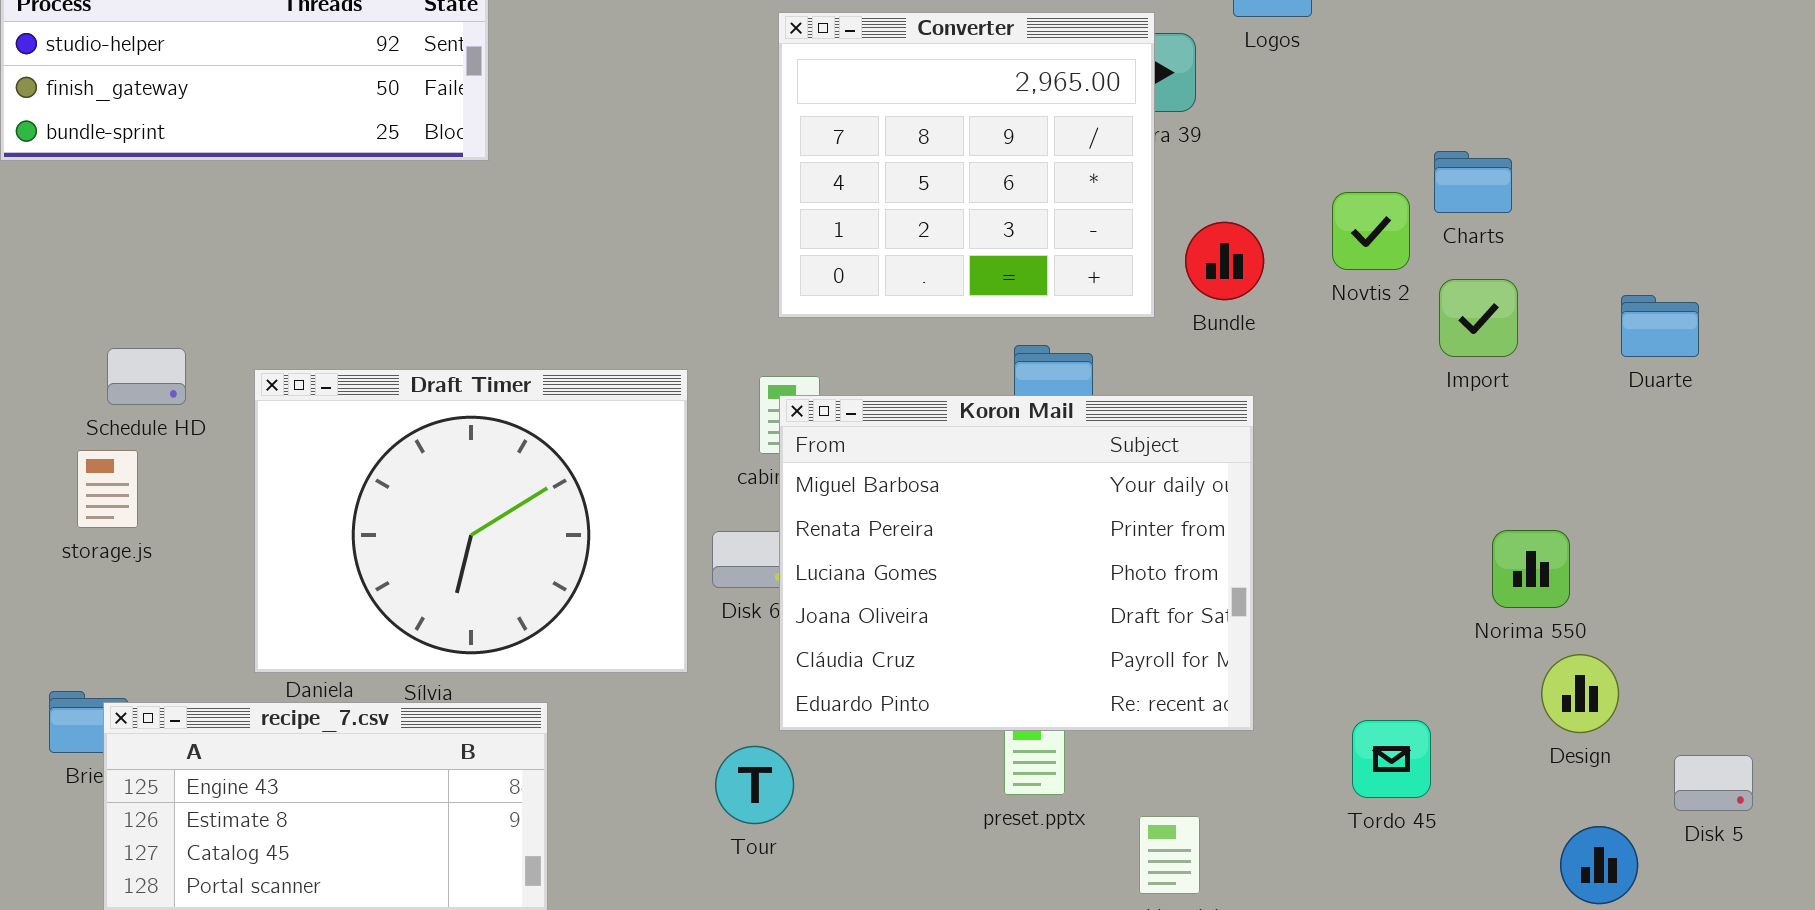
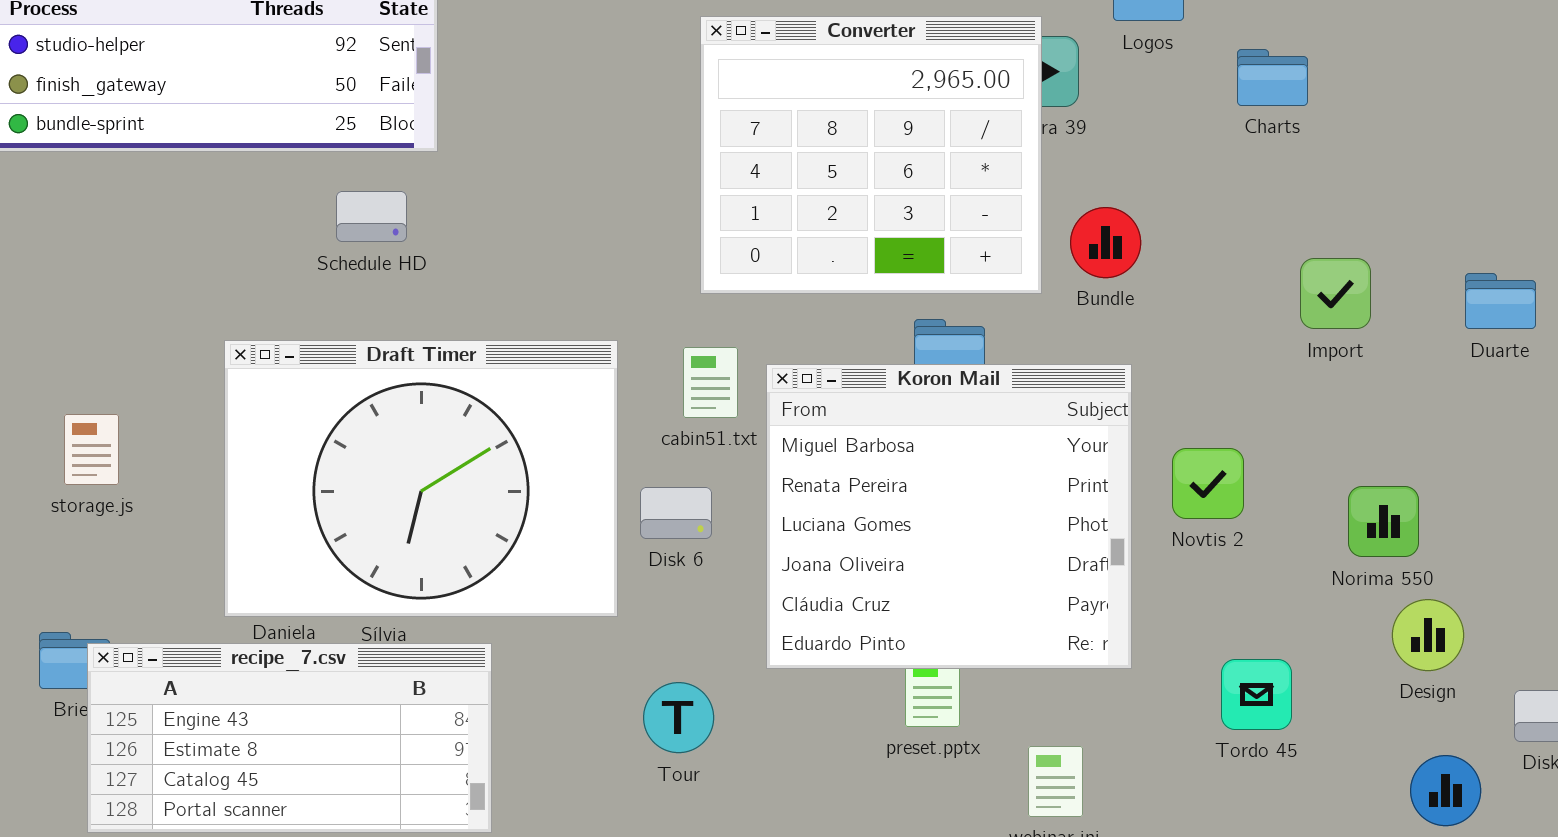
Charts: [1434,151,1512,213] -> [1237,49,1308,106], moved
Novtis 2: [1332,192,1410,270] -> [1172,448,1244,519], moved
Schedule HD: [107,348,186,405] -> [336,191,407,242], moved
Koron Mail: [779,395,1254,731] -> [766,364,1132,669], resized

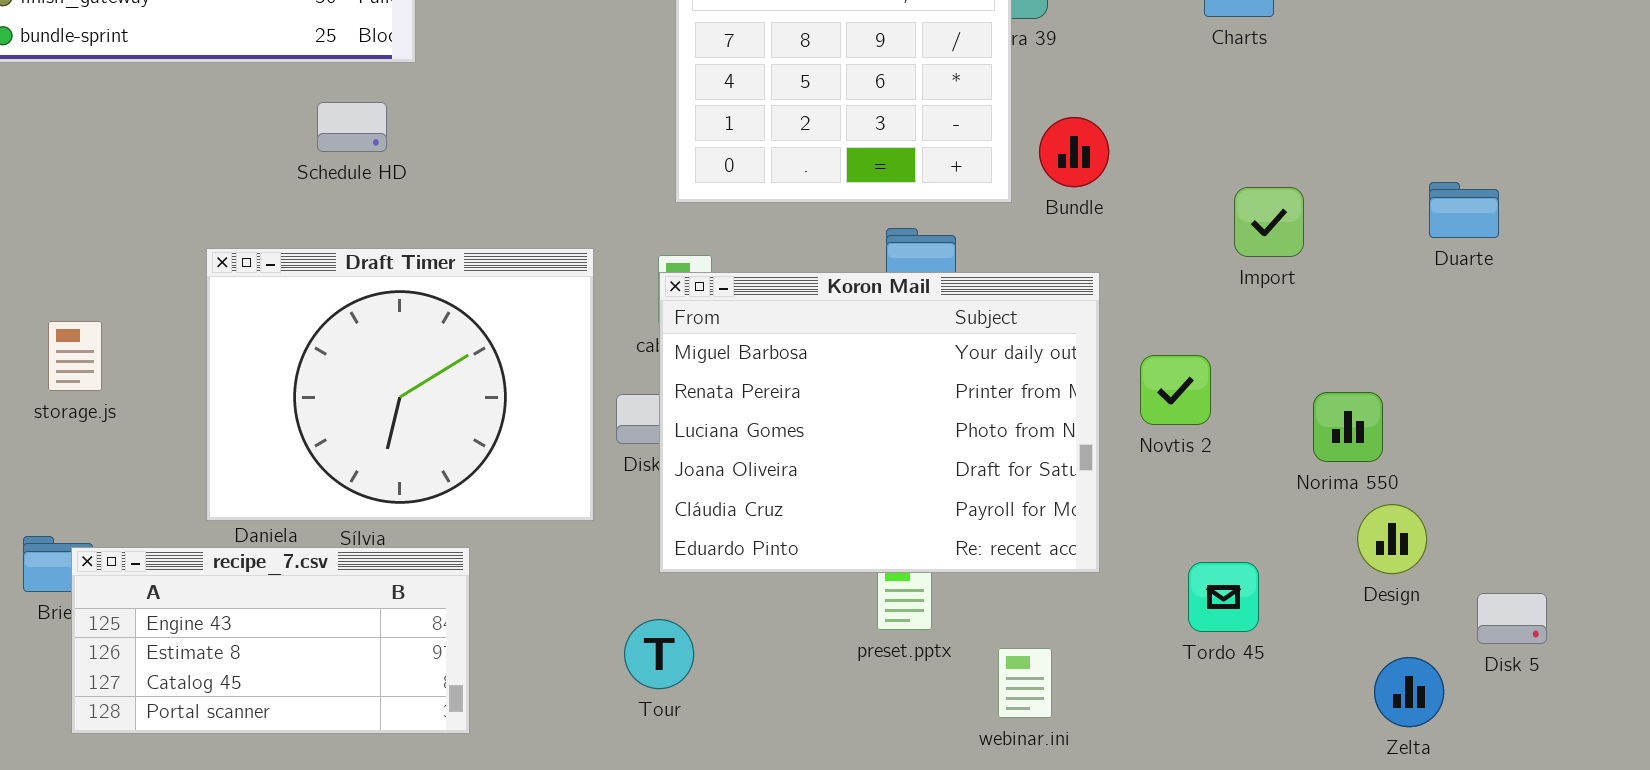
Import: [1300,258,1371,329] -> [1234,187,1304,257], moved
Koron Mail: [766,364,1132,669] -> [659,272,1100,573], resized
Tour: [643,682,714,753] -> [624,619,694,689], moved

